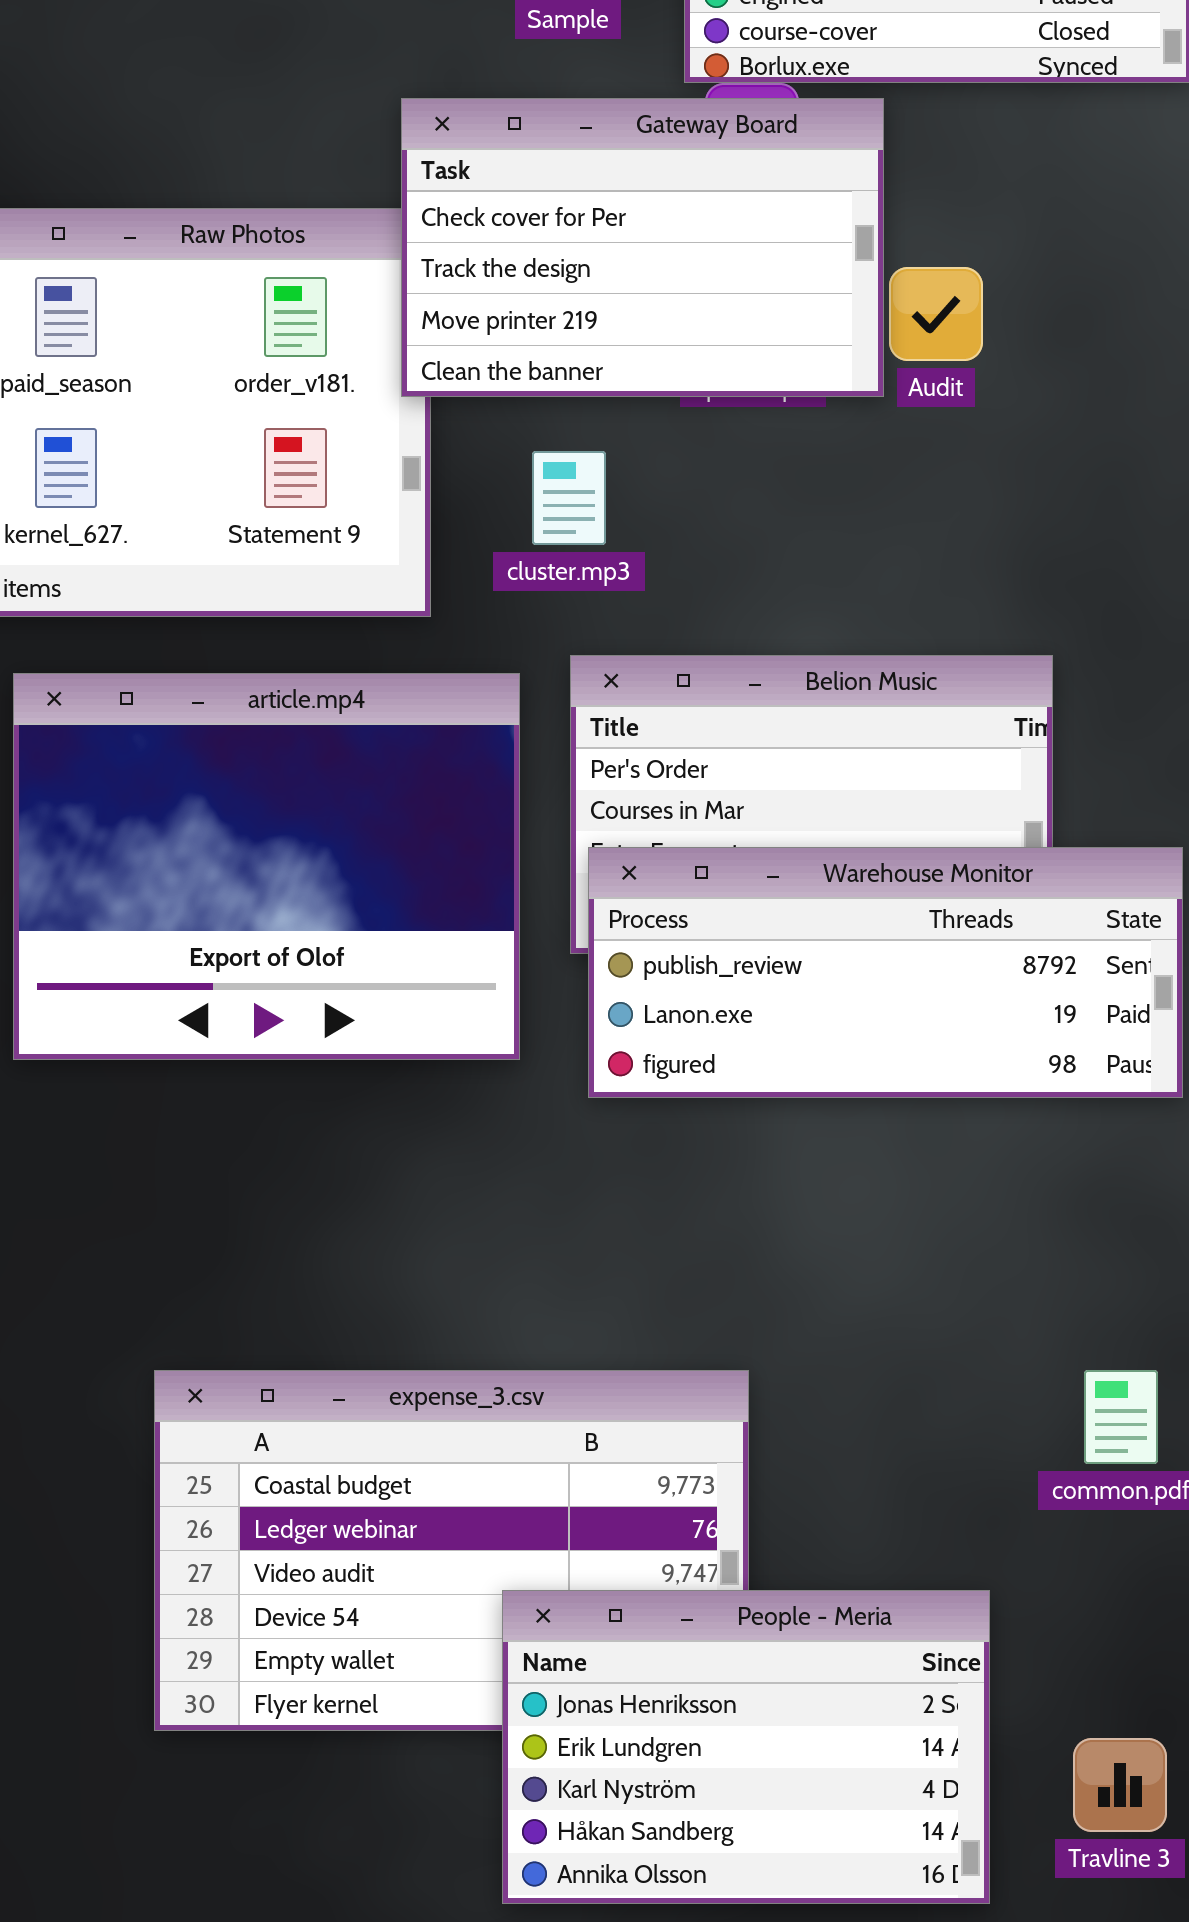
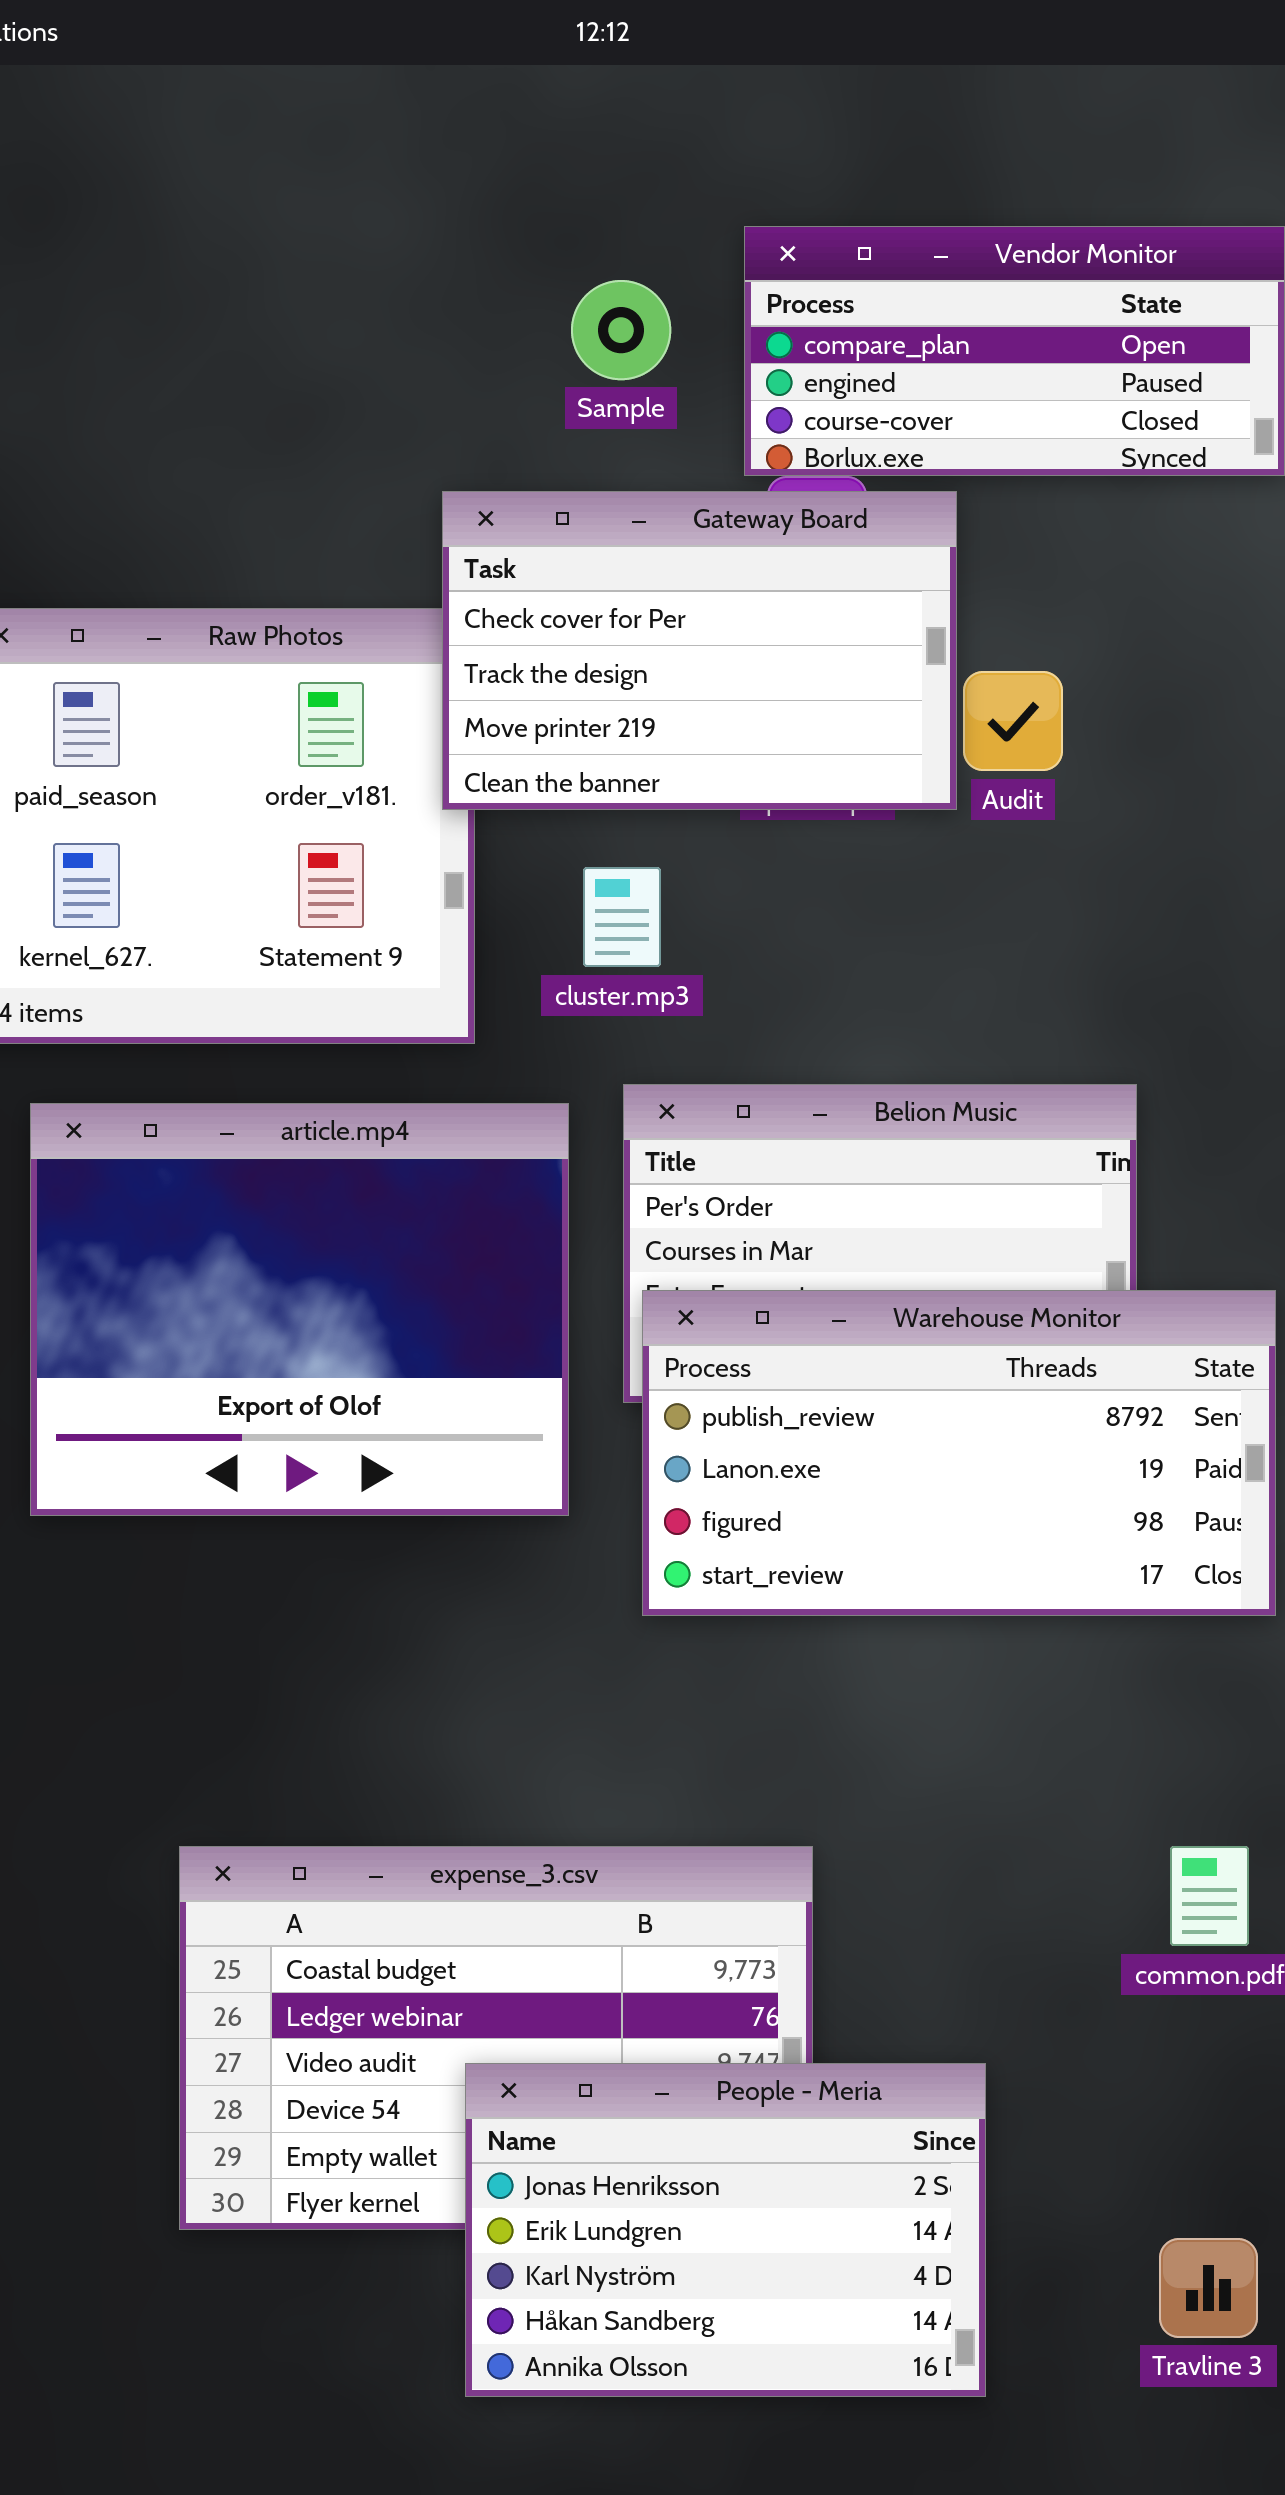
Warehouse Monitor: [588,847,1183,1098] -> [642,1290,1276,1616], resized
People - Meria: [502,1590,990,1904] -> [465,2063,986,2397], moved

